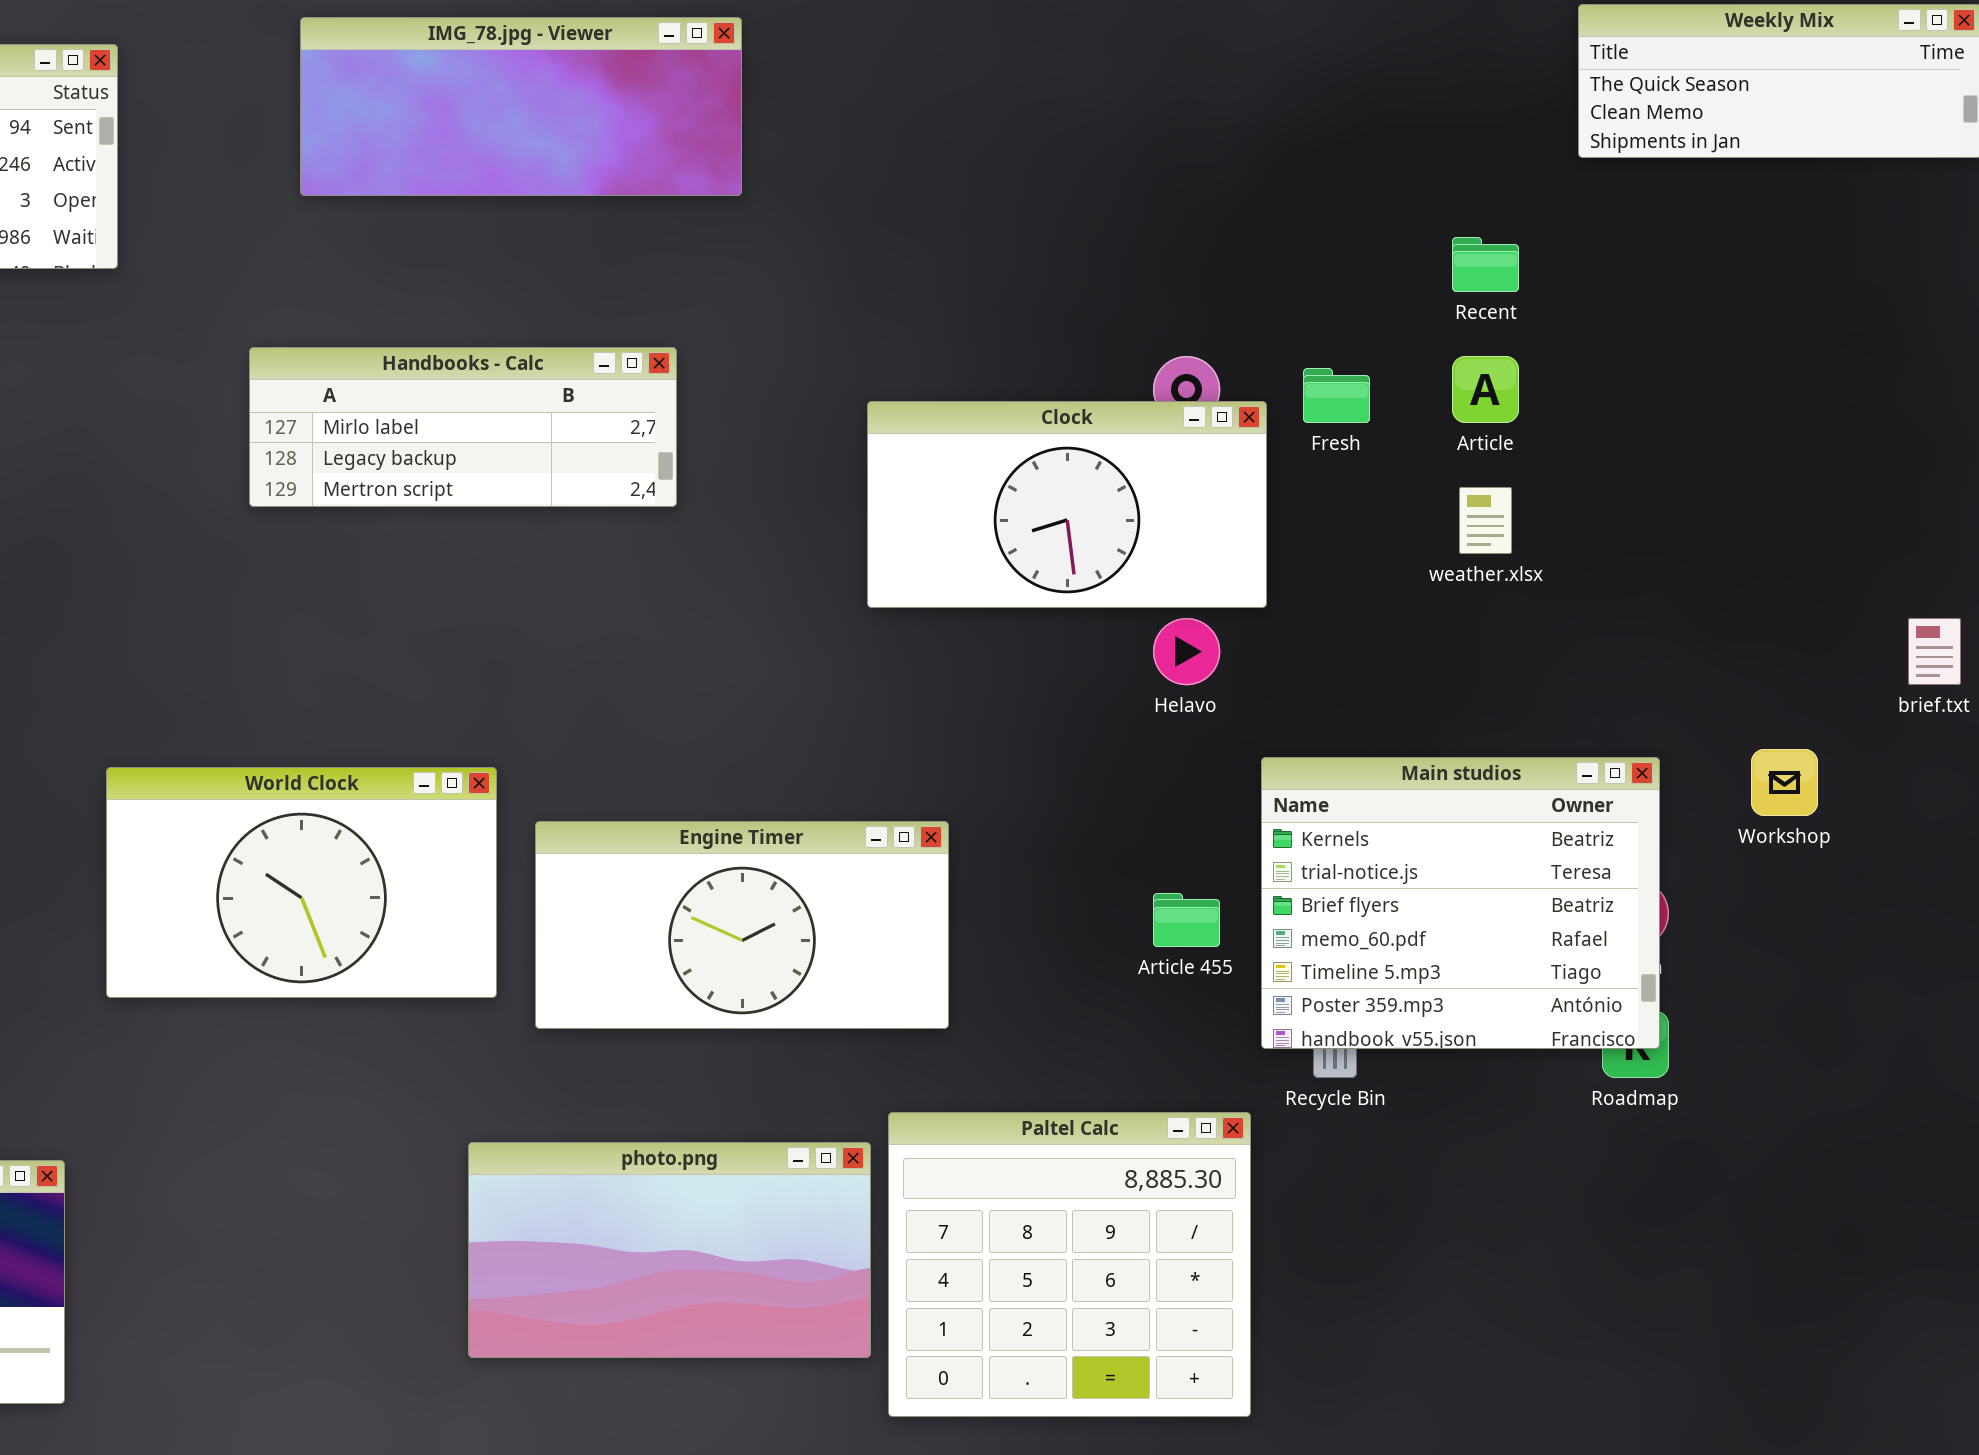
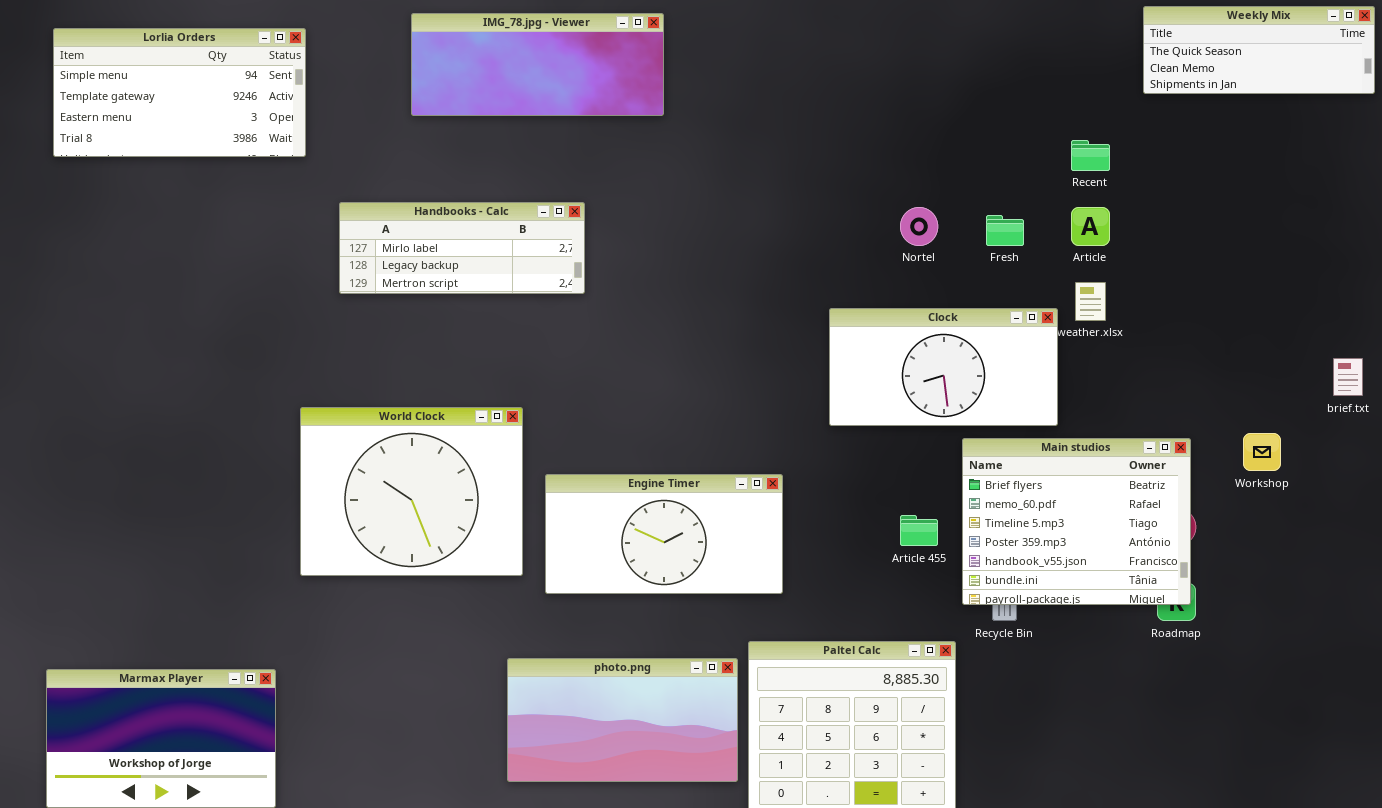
Handbooks - Calc: [249,347,677,507] -> [339,202,585,294], moved
Clock: [867,401,1267,608] -> [829,308,1058,426], moved
Main studios: [1261,757,1660,1049] -> [962,438,1191,605], scrolled down 2 rows
World Clock: [106,767,497,998] -> [300,407,523,576], resized

